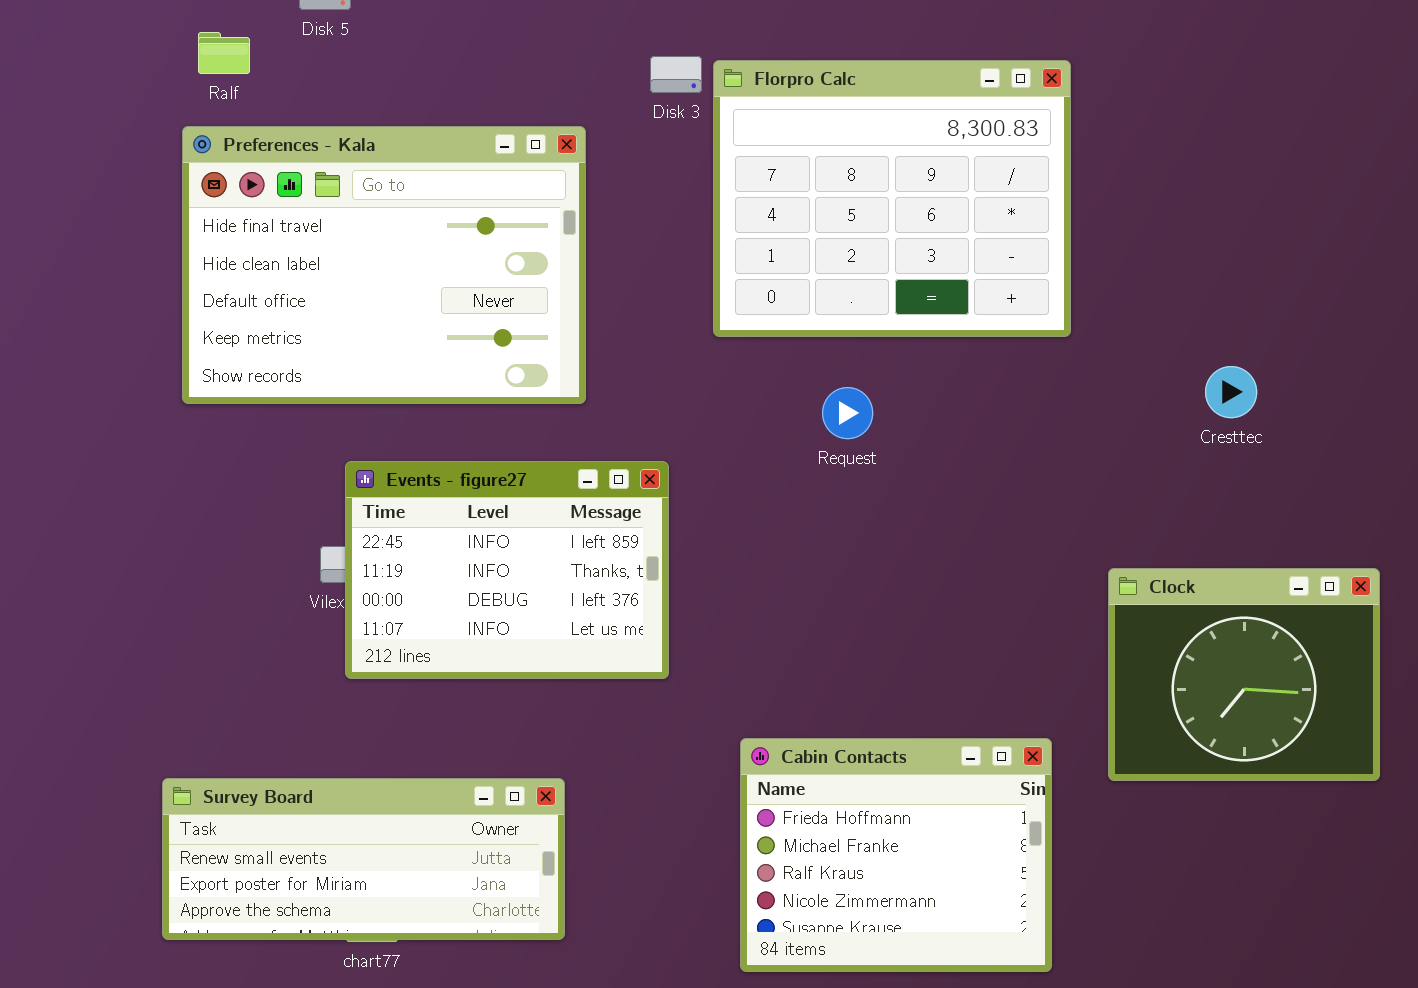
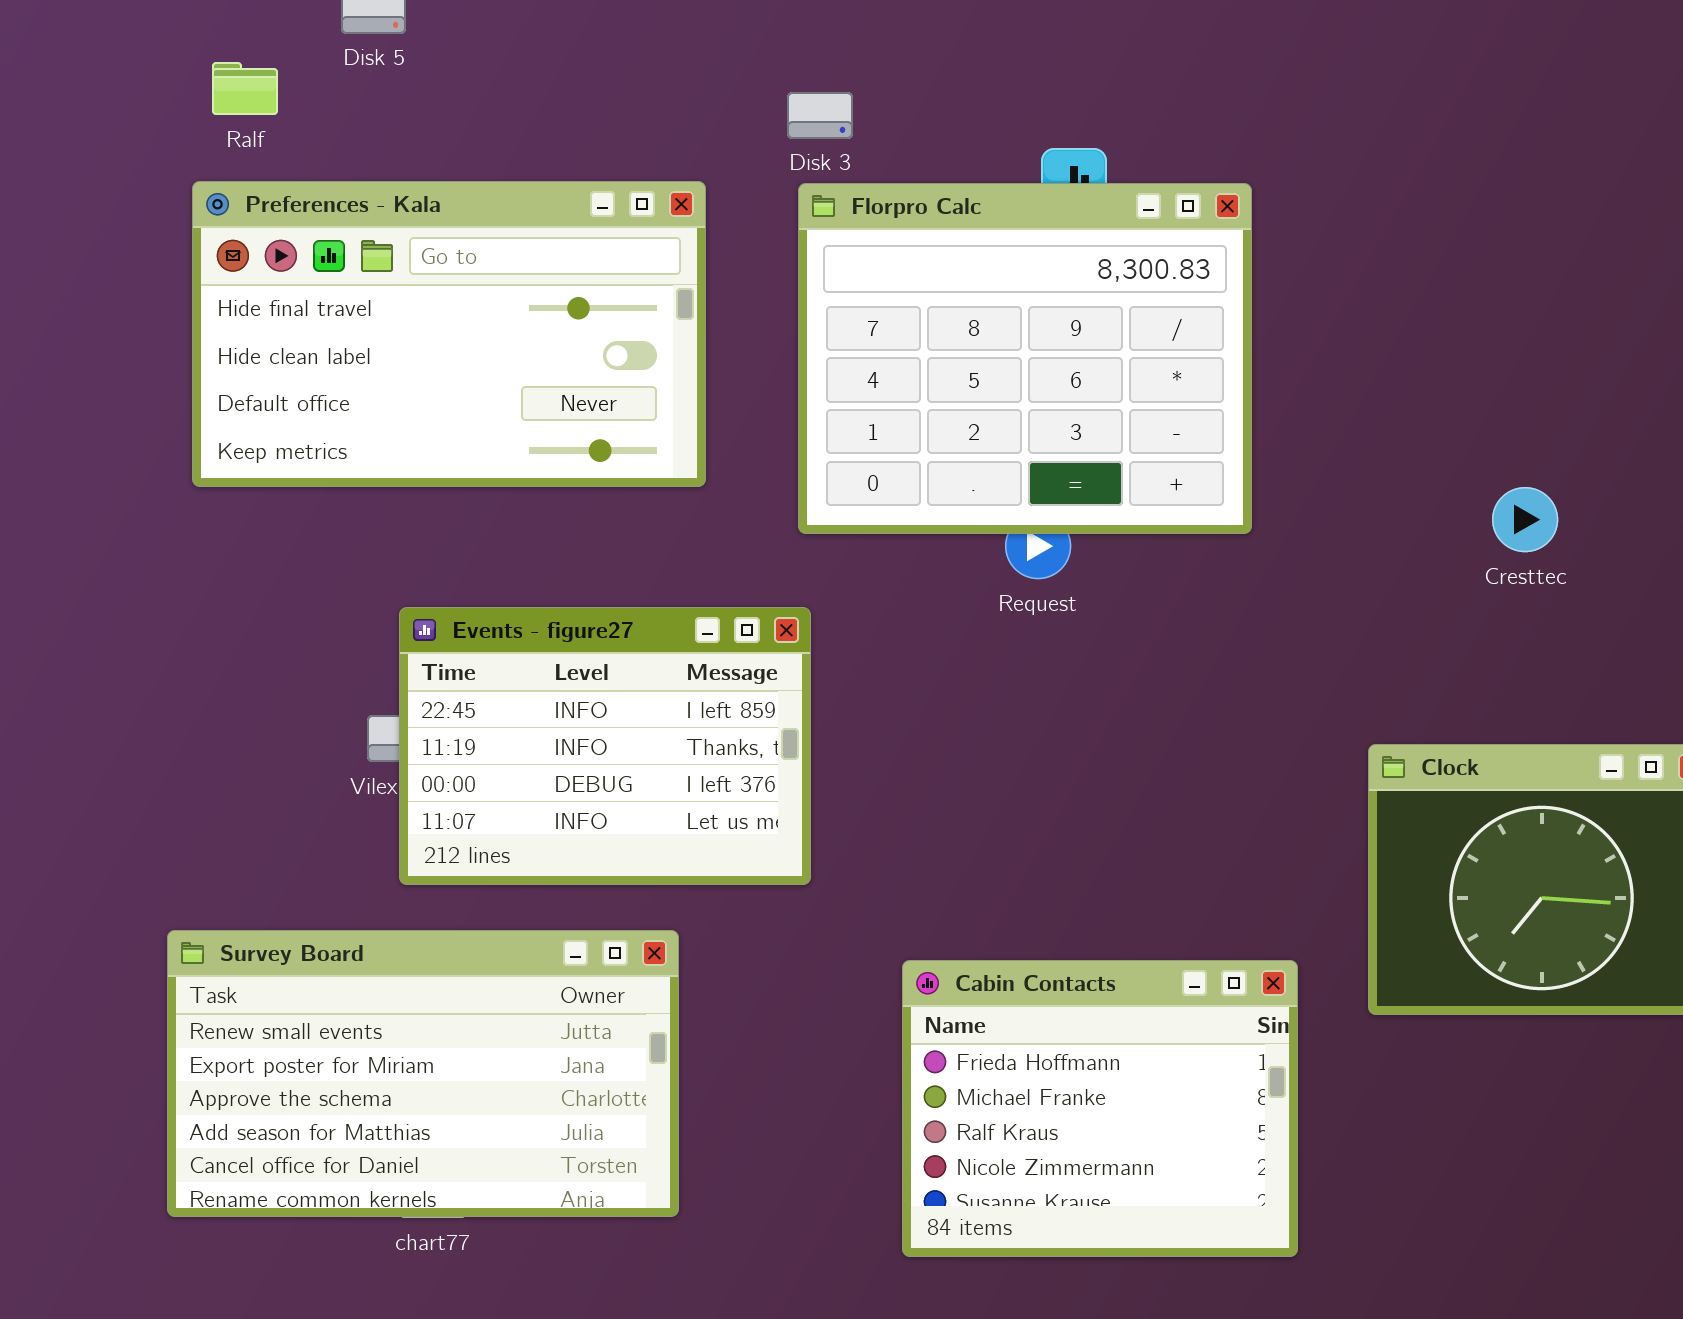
Florpro Calc: [713,60,1071,337] -> [798,183,1252,534], moved
Preferences - Kala: [182,126,586,404] -> [192,181,706,487], resized
Survey Board: [162,778,565,940] -> [167,930,679,1217], resized

